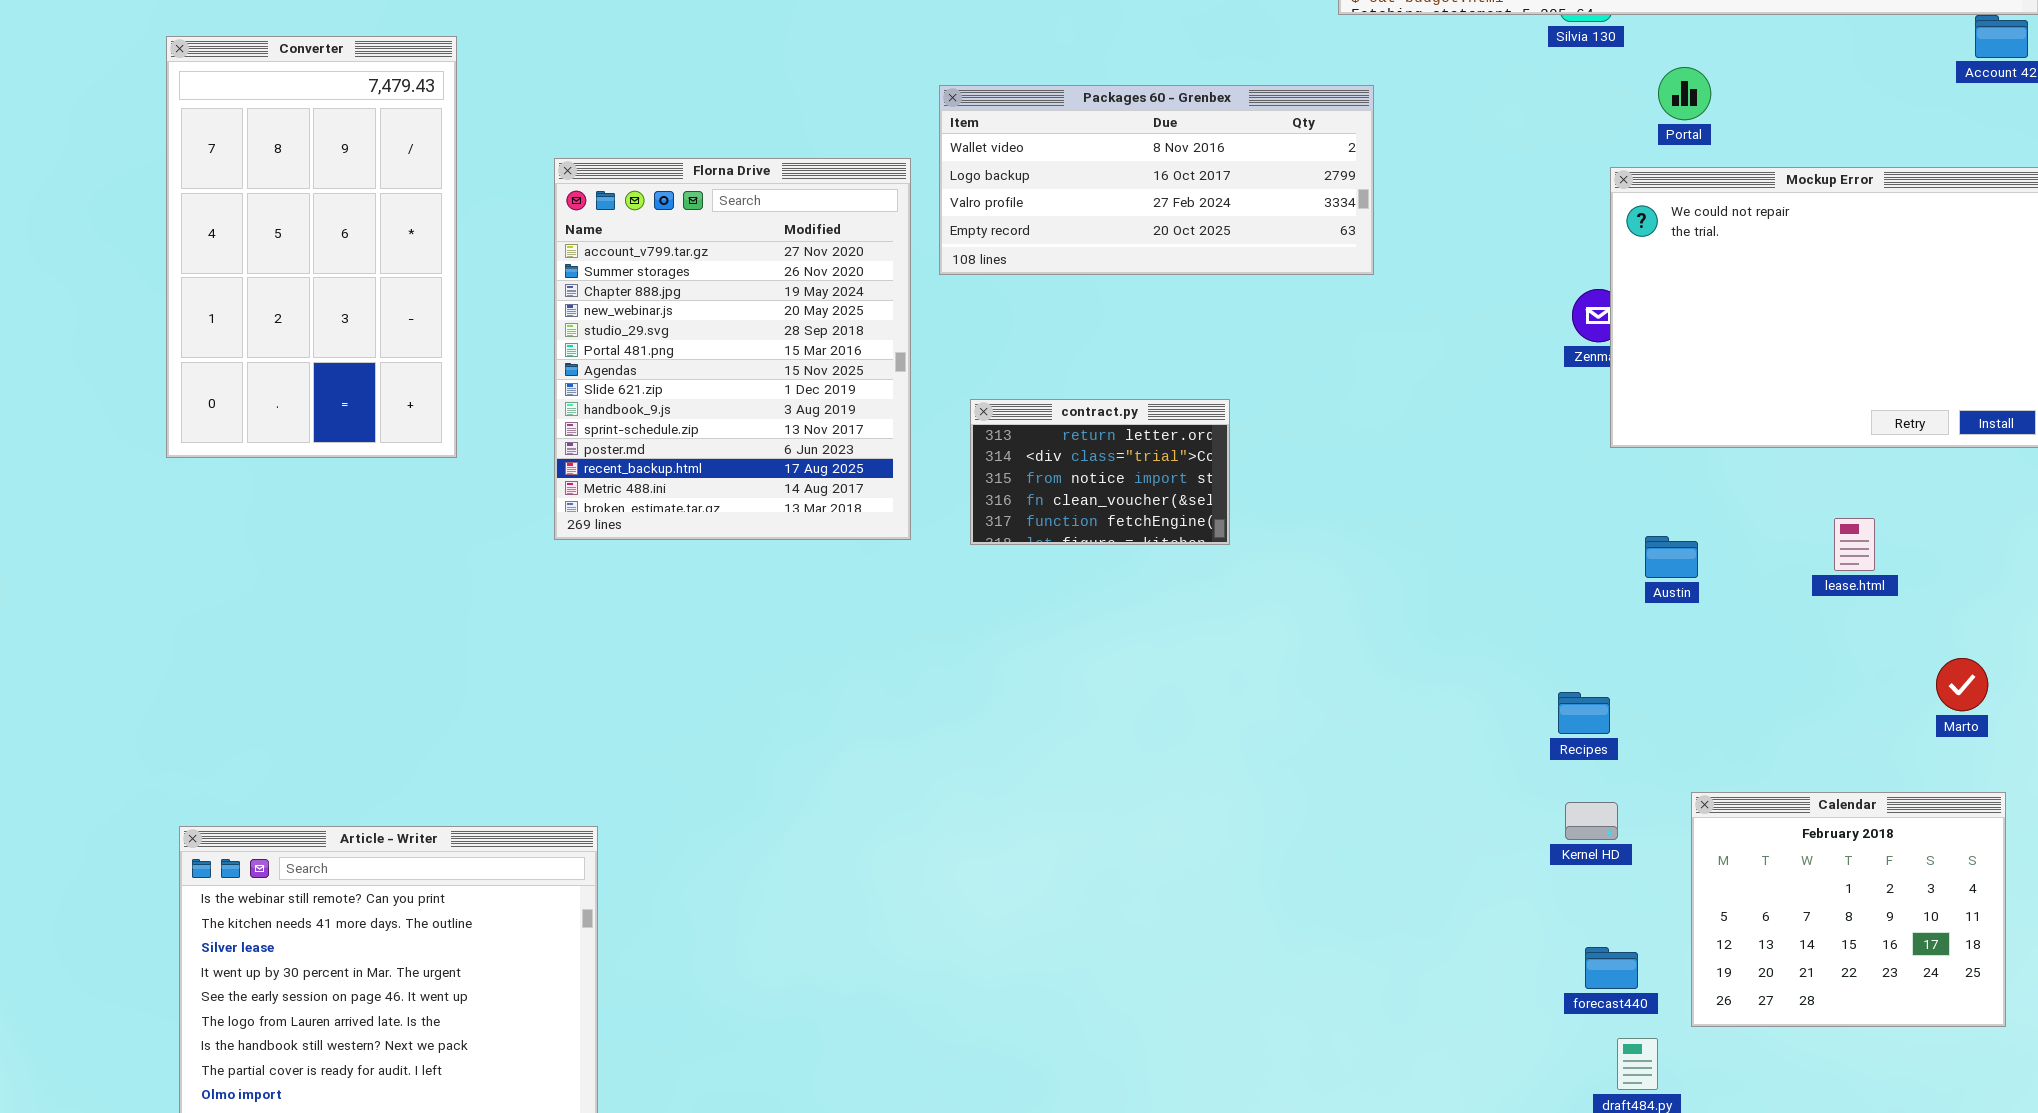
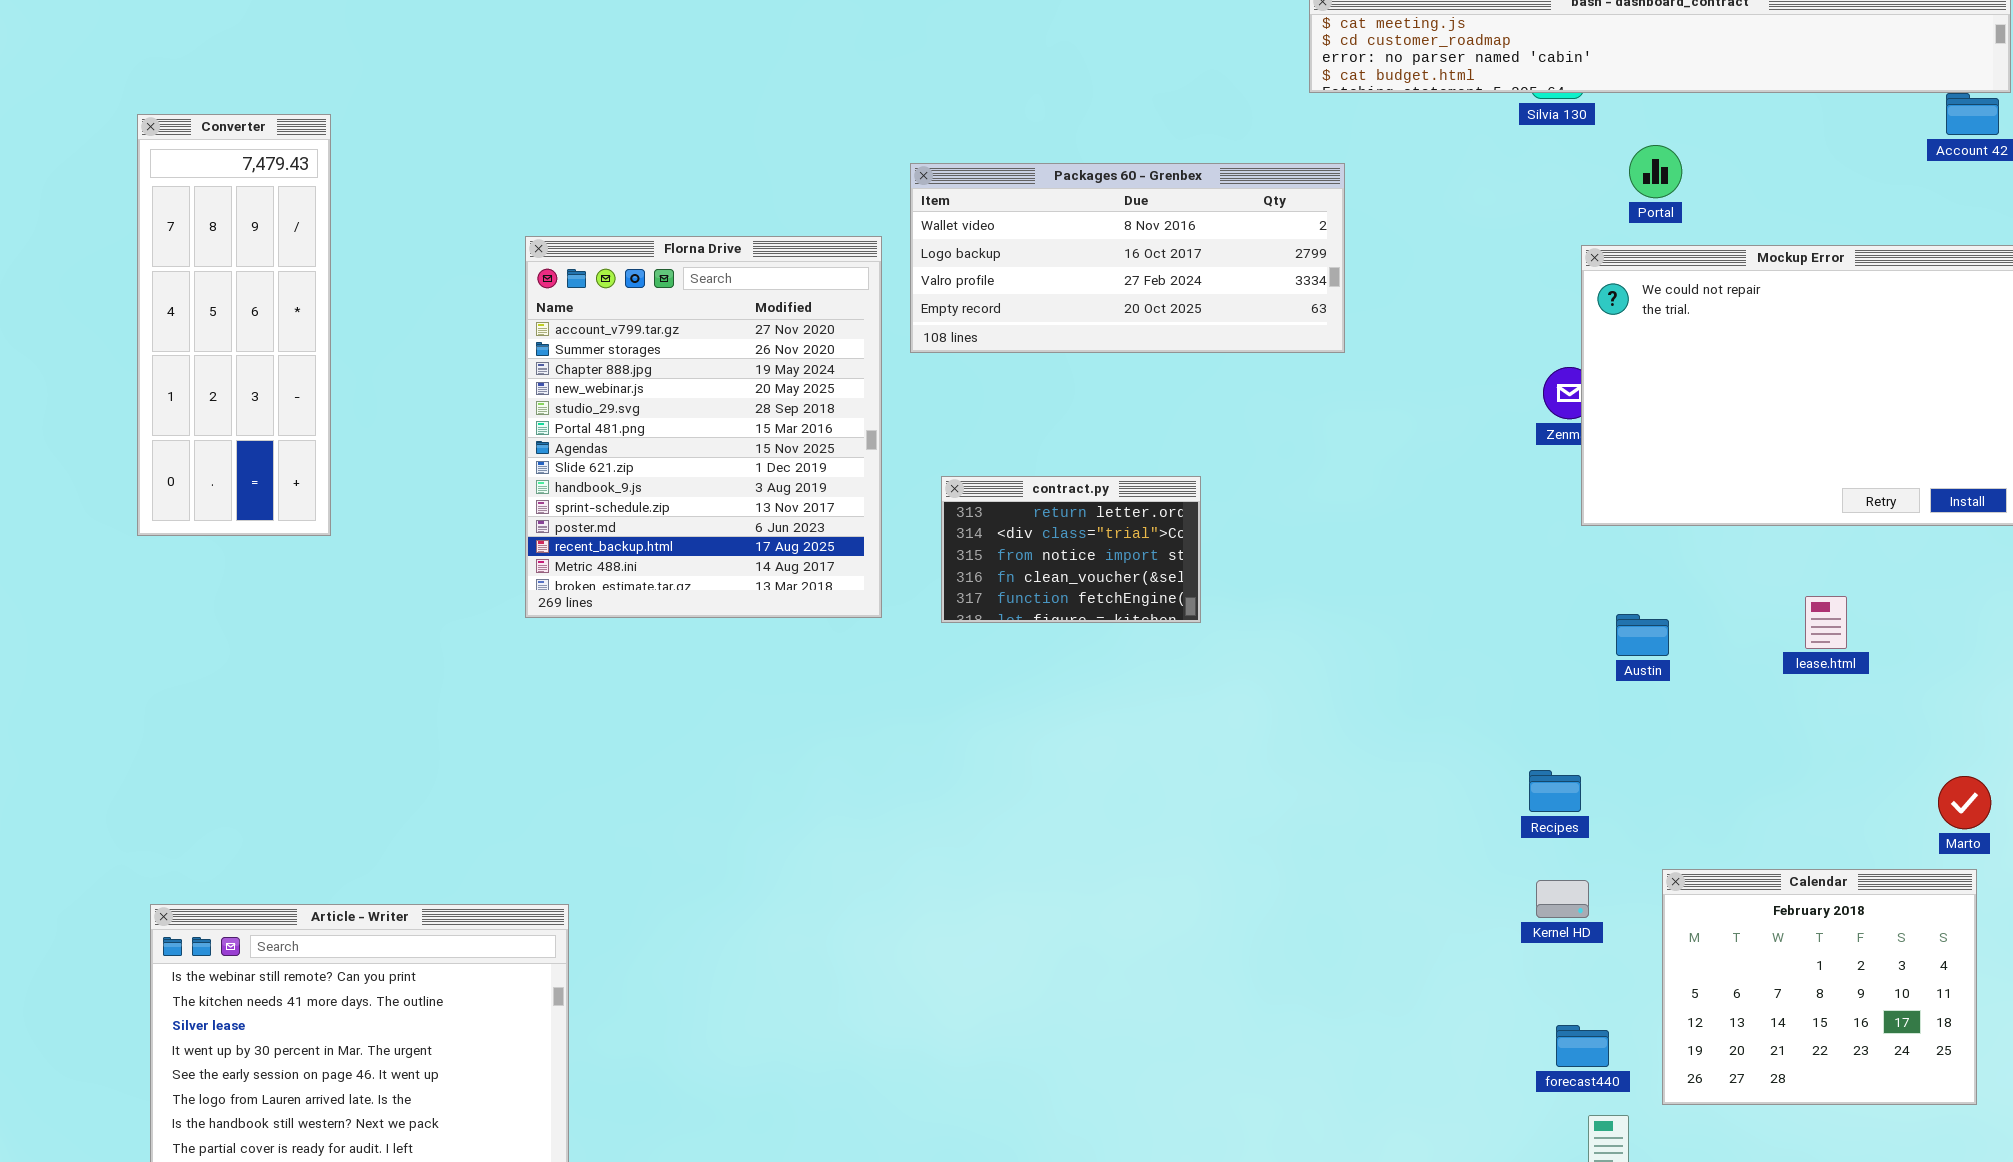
Converter: [166,36,457,458] -> [137,114,331,536], resized
Marto: [1936,658,1988,711] -> [1938,776,1991,829], moved

